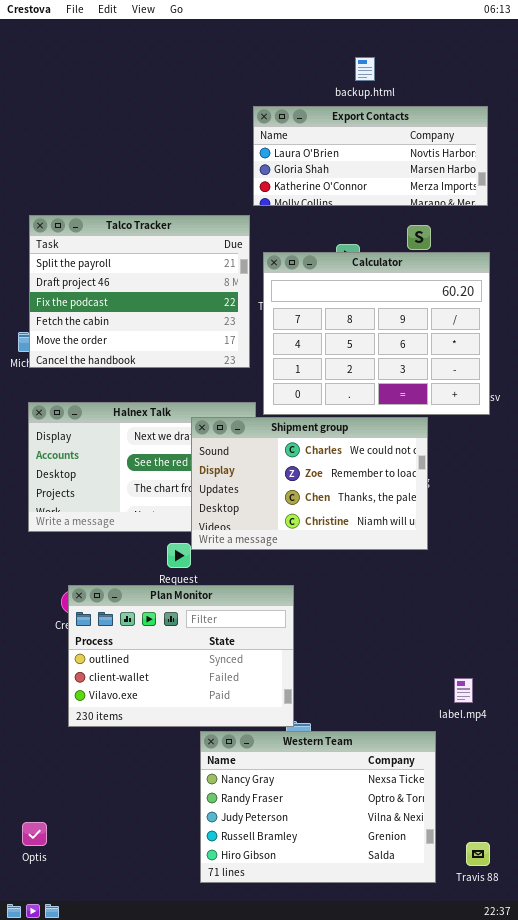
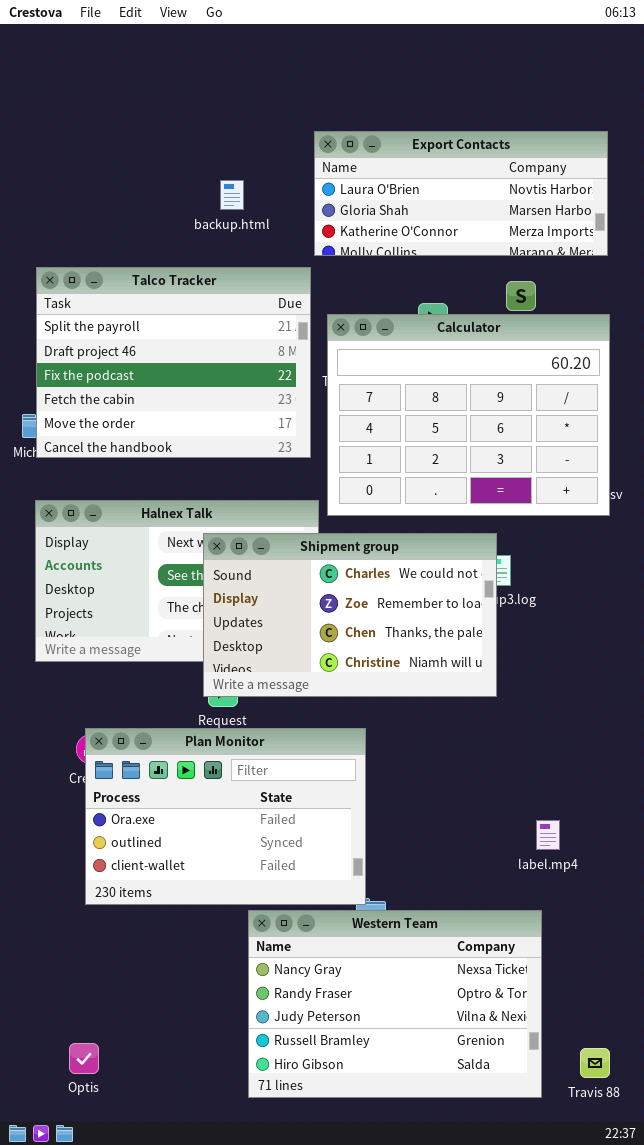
backup.html: [355,57,375,81] -> [220,180,244,210], moved
Shipment group: [191,417,428,550] -> [203,533,497,697], moved
Plan Monitor: [68,585,294,727] -> [85,728,366,905], scrolled up 1 row
label.mp4: [454,678,473,703] -> [536,820,560,850], moved
Optis: [22,822,47,846] -> [69,1043,99,1074], moved

